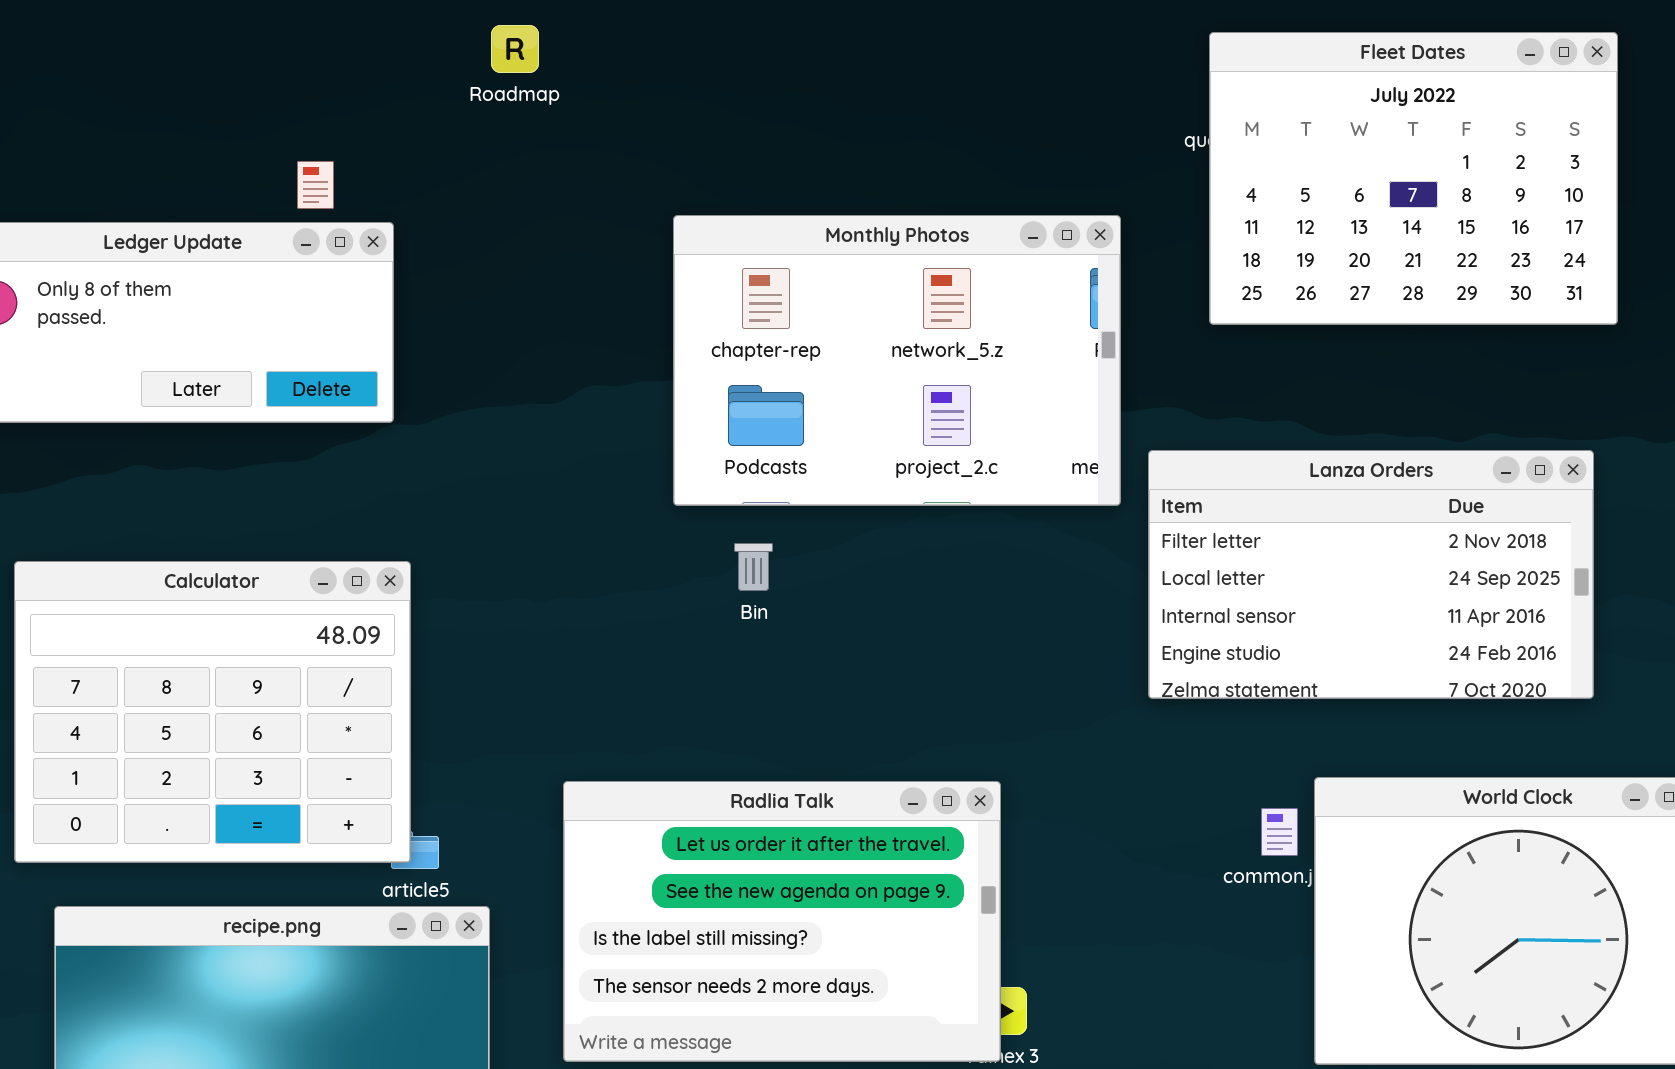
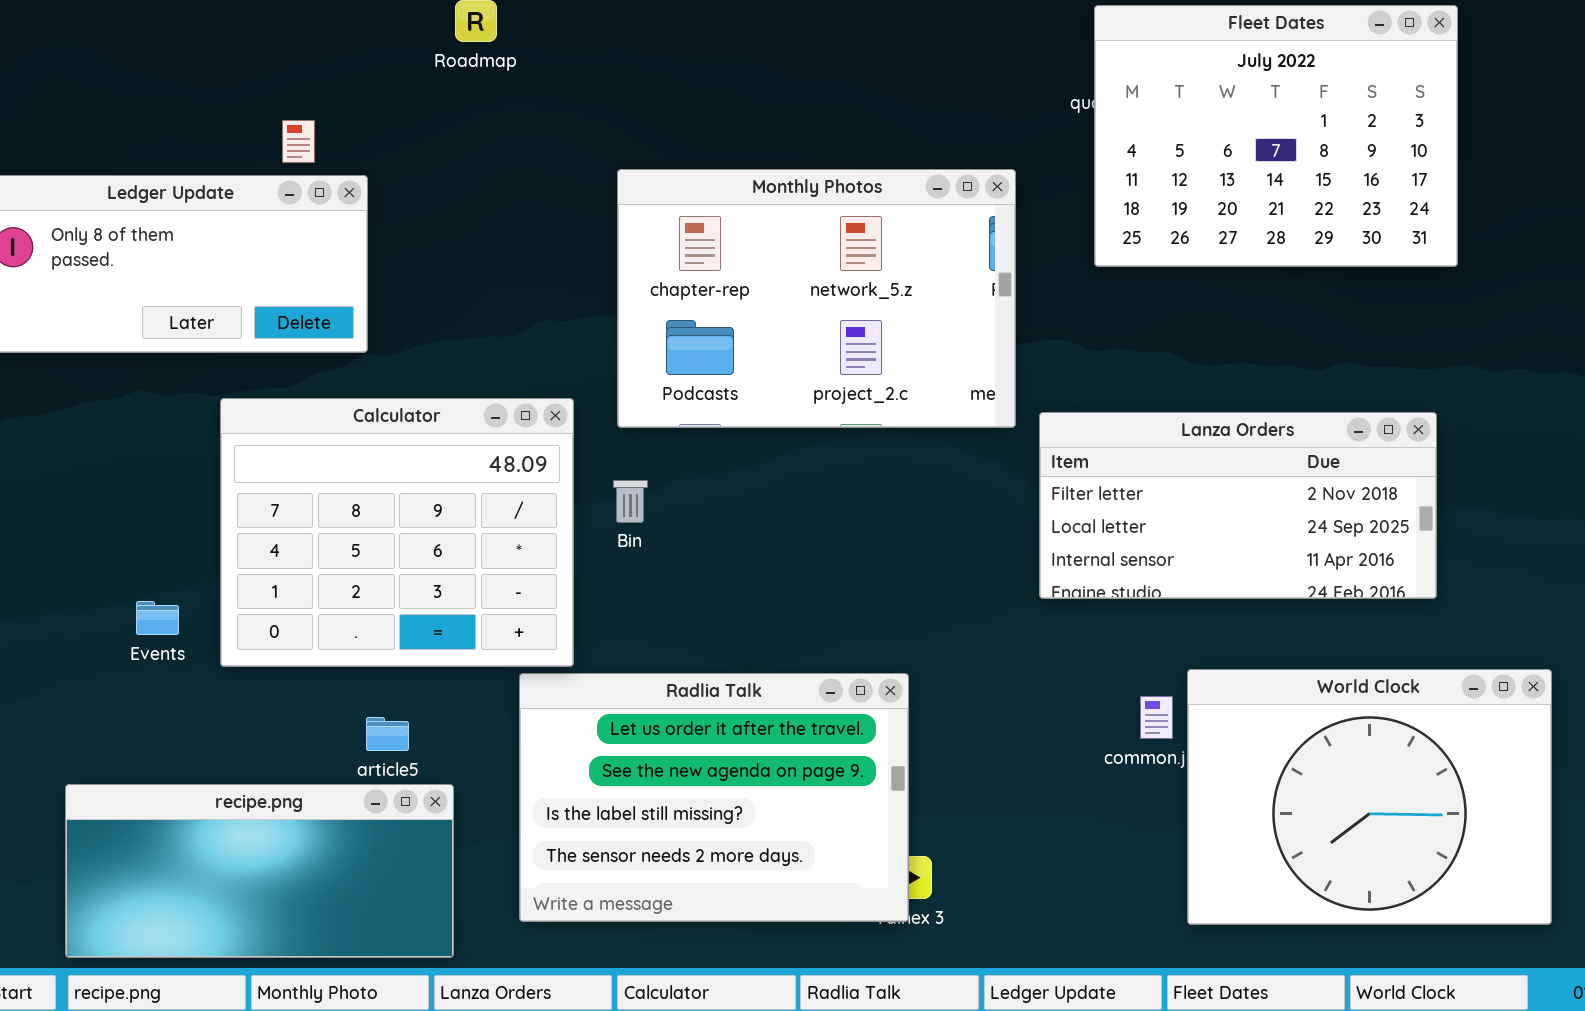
Lanza Orders: [1148,450,1594,699] -> [1039,412,1437,599], resized
Bin: [734,543,773,591] -> [613,480,648,523], moved
Calculator: [14,561,411,863] -> [220,398,574,667], moved

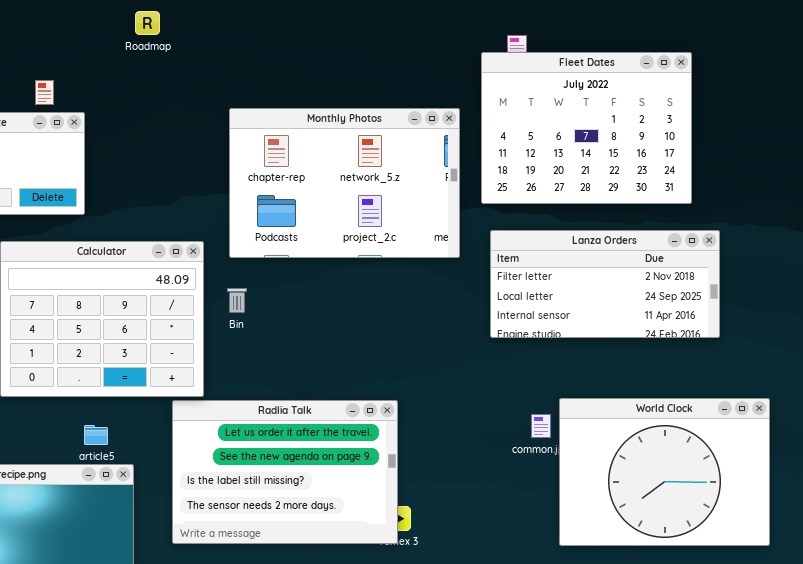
Fleet Dates: [1094,5,1458,267] -> [481,52,692,204], moved
Lanza Orders: [1039,412,1437,599] -> [490,230,720,338], moved

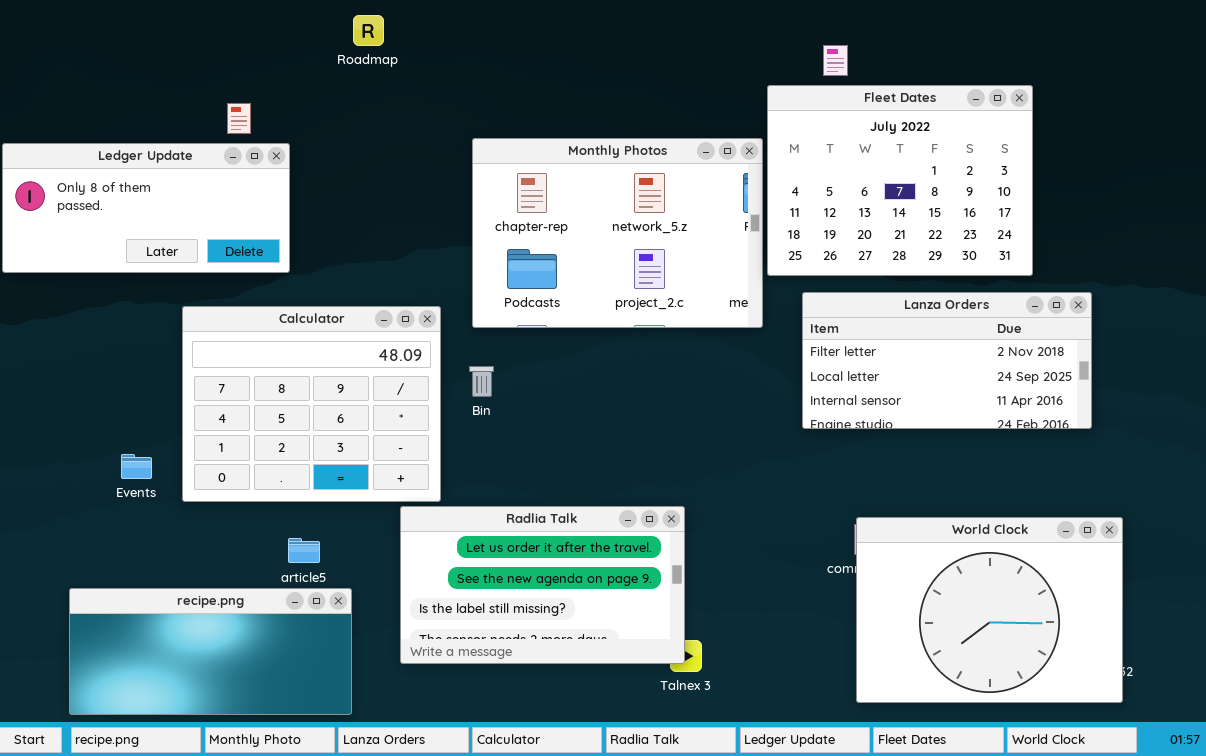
Fleet Dates: [481,52,692,204] -> [767,85,1033,276], moved
World Clock: [559,398,770,546] -> [856,517,1123,703], moved
Radlia Talk: [172,400,398,544] -> [400,506,685,664], resized

